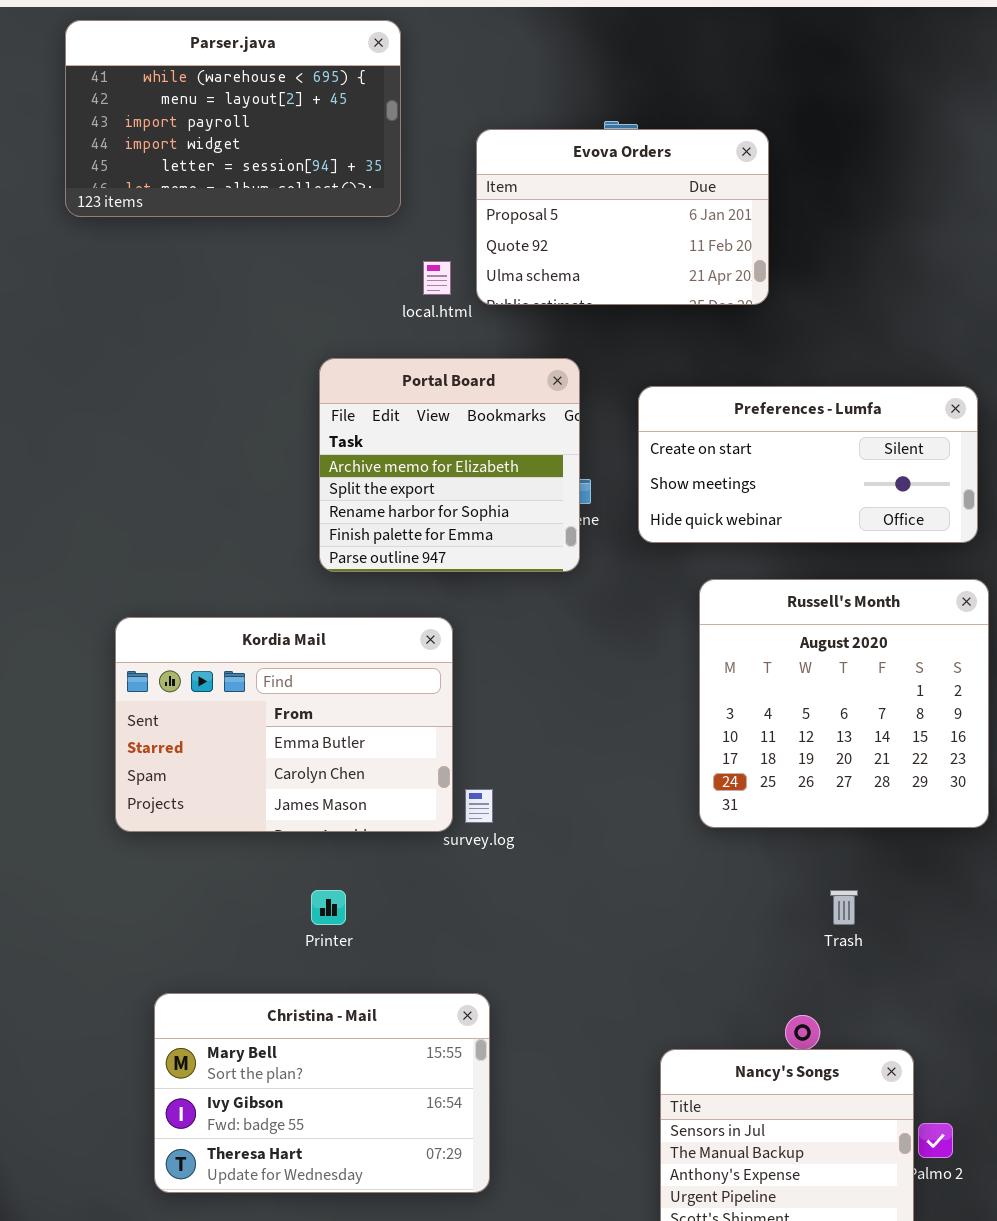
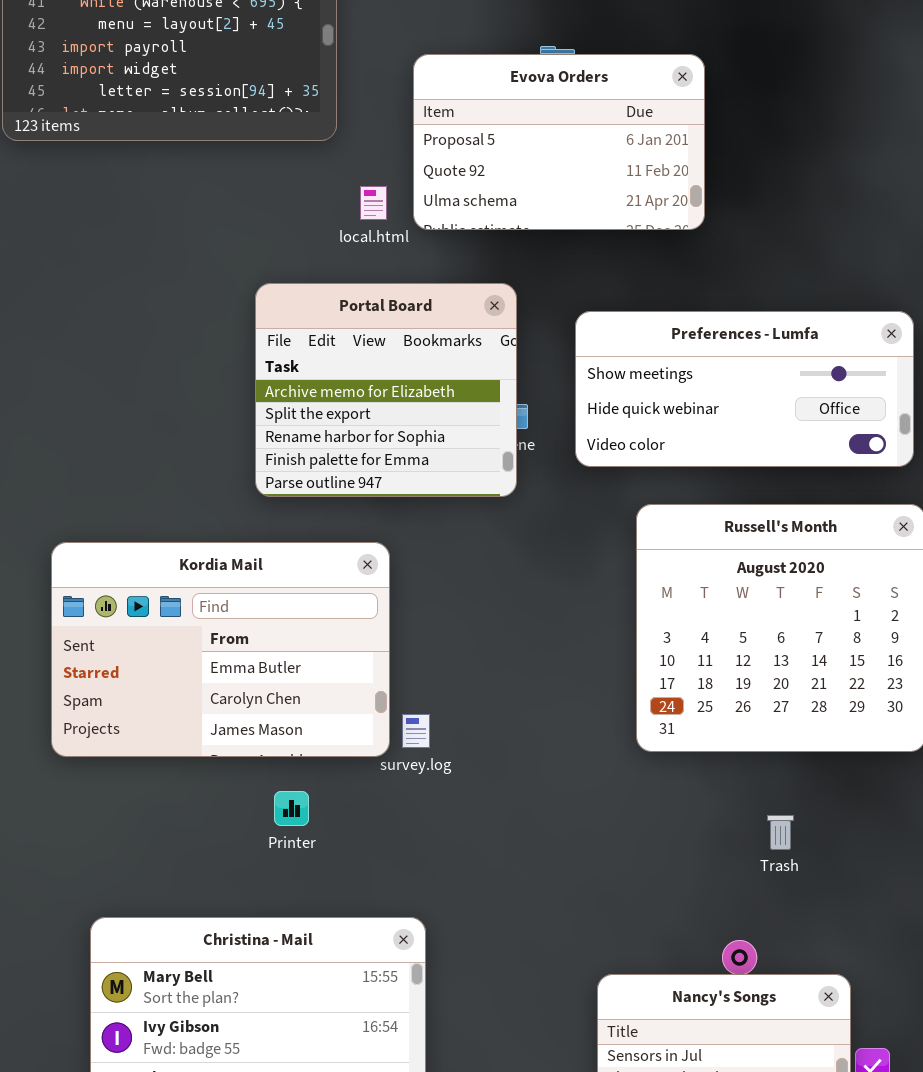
Preferences - Lumfa: [638,386,978,543] -> [575,311,914,467], scrolled down 1 row
Printer: [311,890,346,925] -> [274,791,309,826], moved

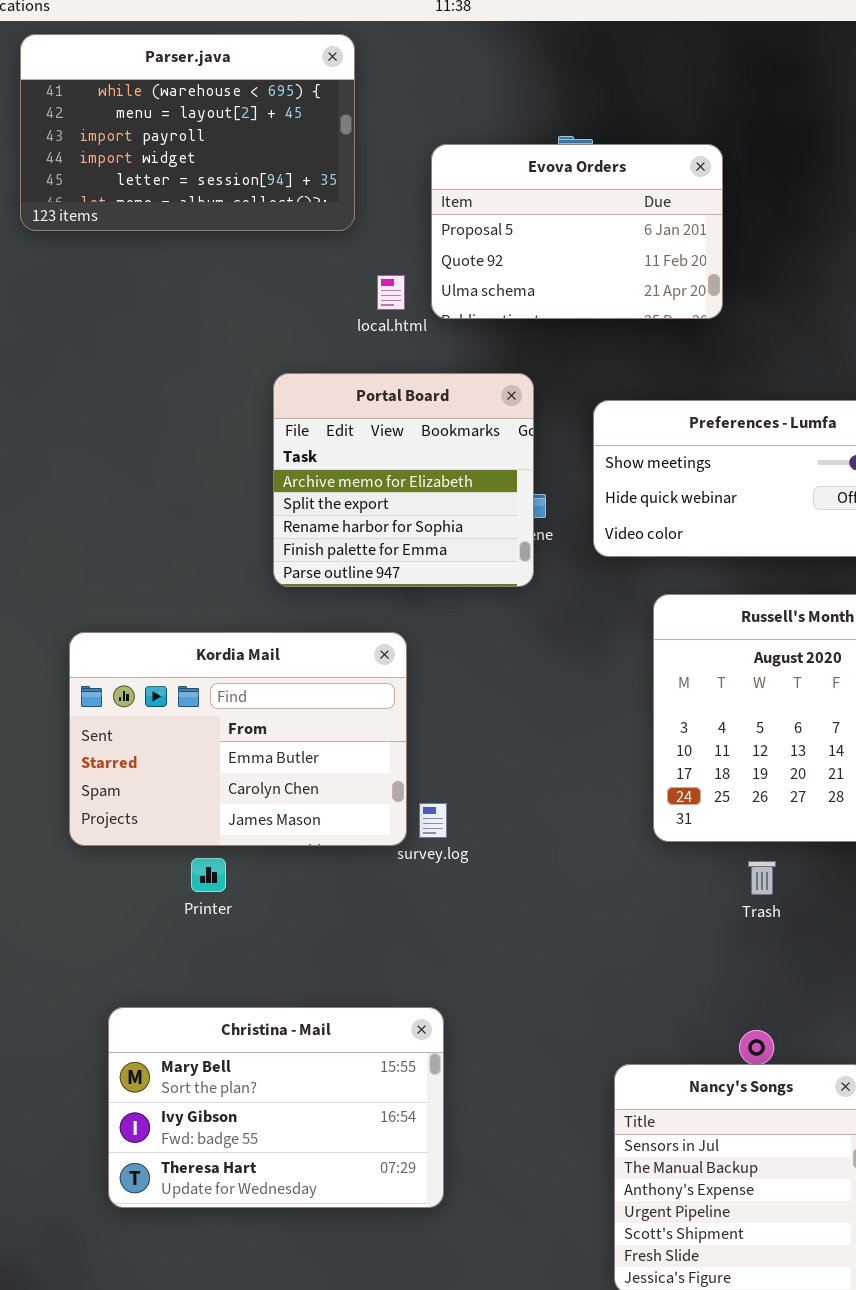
Printer: [274,791,309,826] -> [191,858,226,892], moved
Trash: [767,815,794,850] -> [748,861,776,895], moved

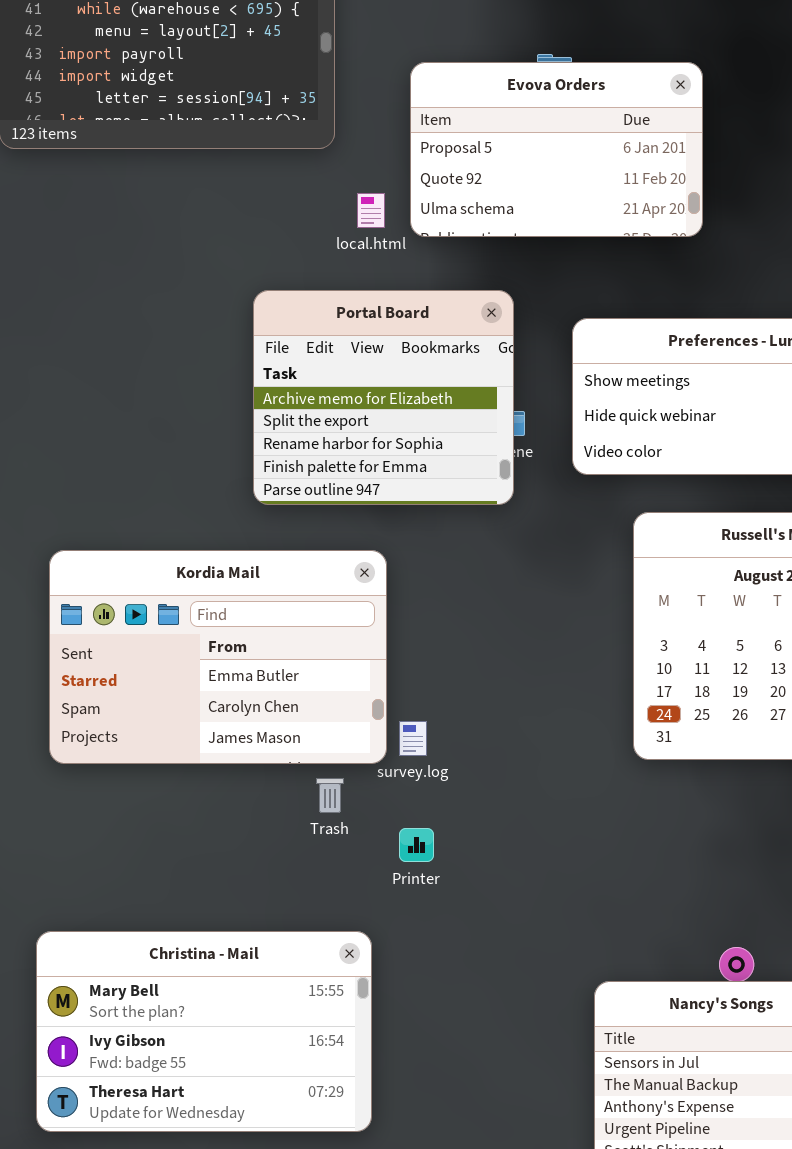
Printer: [191,858,226,892] -> [399,828,434,862], moved
Trash: [748,861,776,895] -> [316,778,344,813], moved
Christina - Mail: [108,1007,444,1208] -> [36,931,372,1132], moved

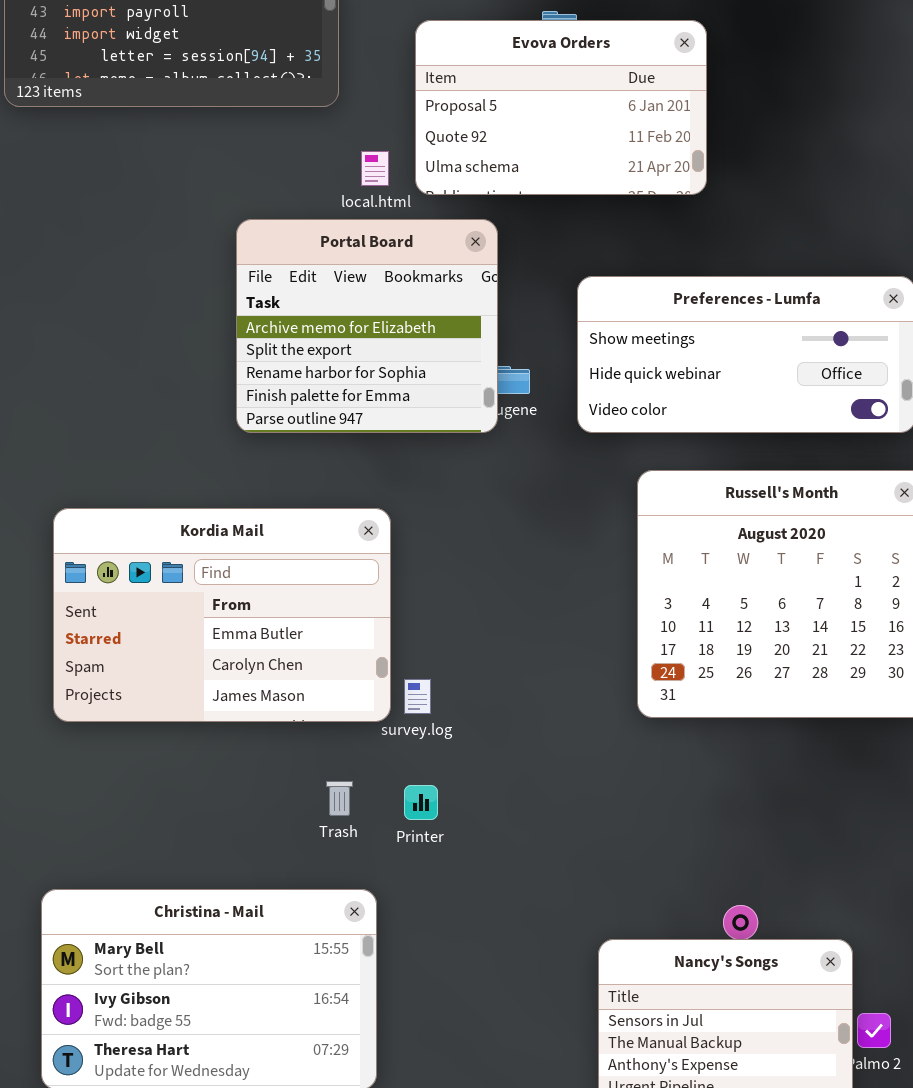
Portal Board: [253,290,514,505] -> [236,219,498,433], moved
Trash: [316,778,344,813] -> [326,781,353,816], moved

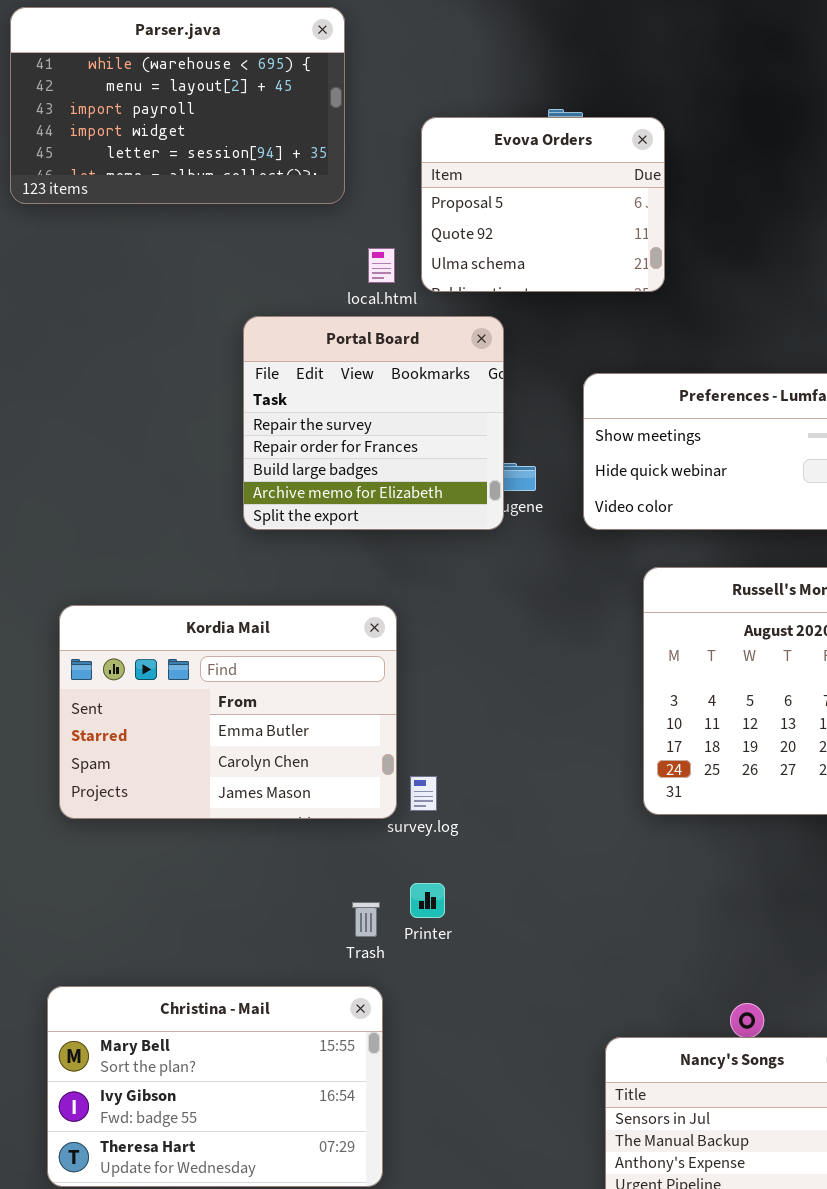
Evova Orders: [415,20,707,195] -> [421,117,665,292], resized
Portal Board: [236,219,498,433] -> [243,316,504,530], scrolled up 3 rows
Trash: [326,781,353,816] -> [352,902,380,937], moved

